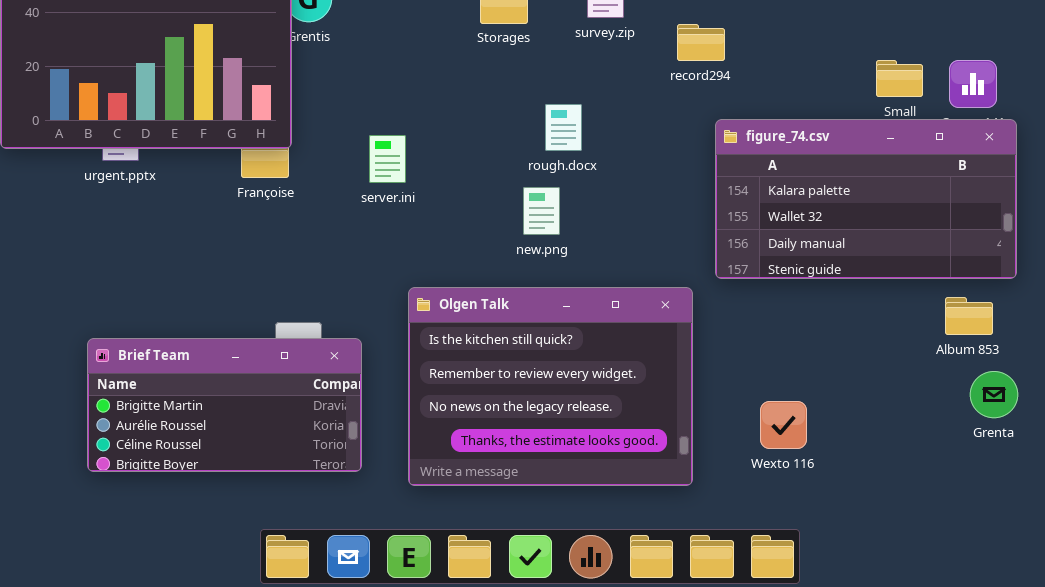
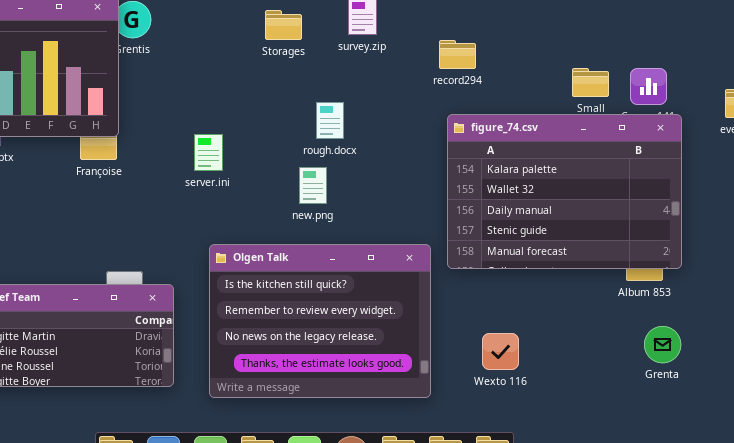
record294: [677,24,725,61] -> [439,40,476,69], moved
figure_74.csv: [715,119,1017,279] -> [447,114,682,269], resized
server.ini: [369,135,406,183] -> [194,134,223,171], moved
Grenta: [970,371,1018,418] -> [644,326,681,363], moved

